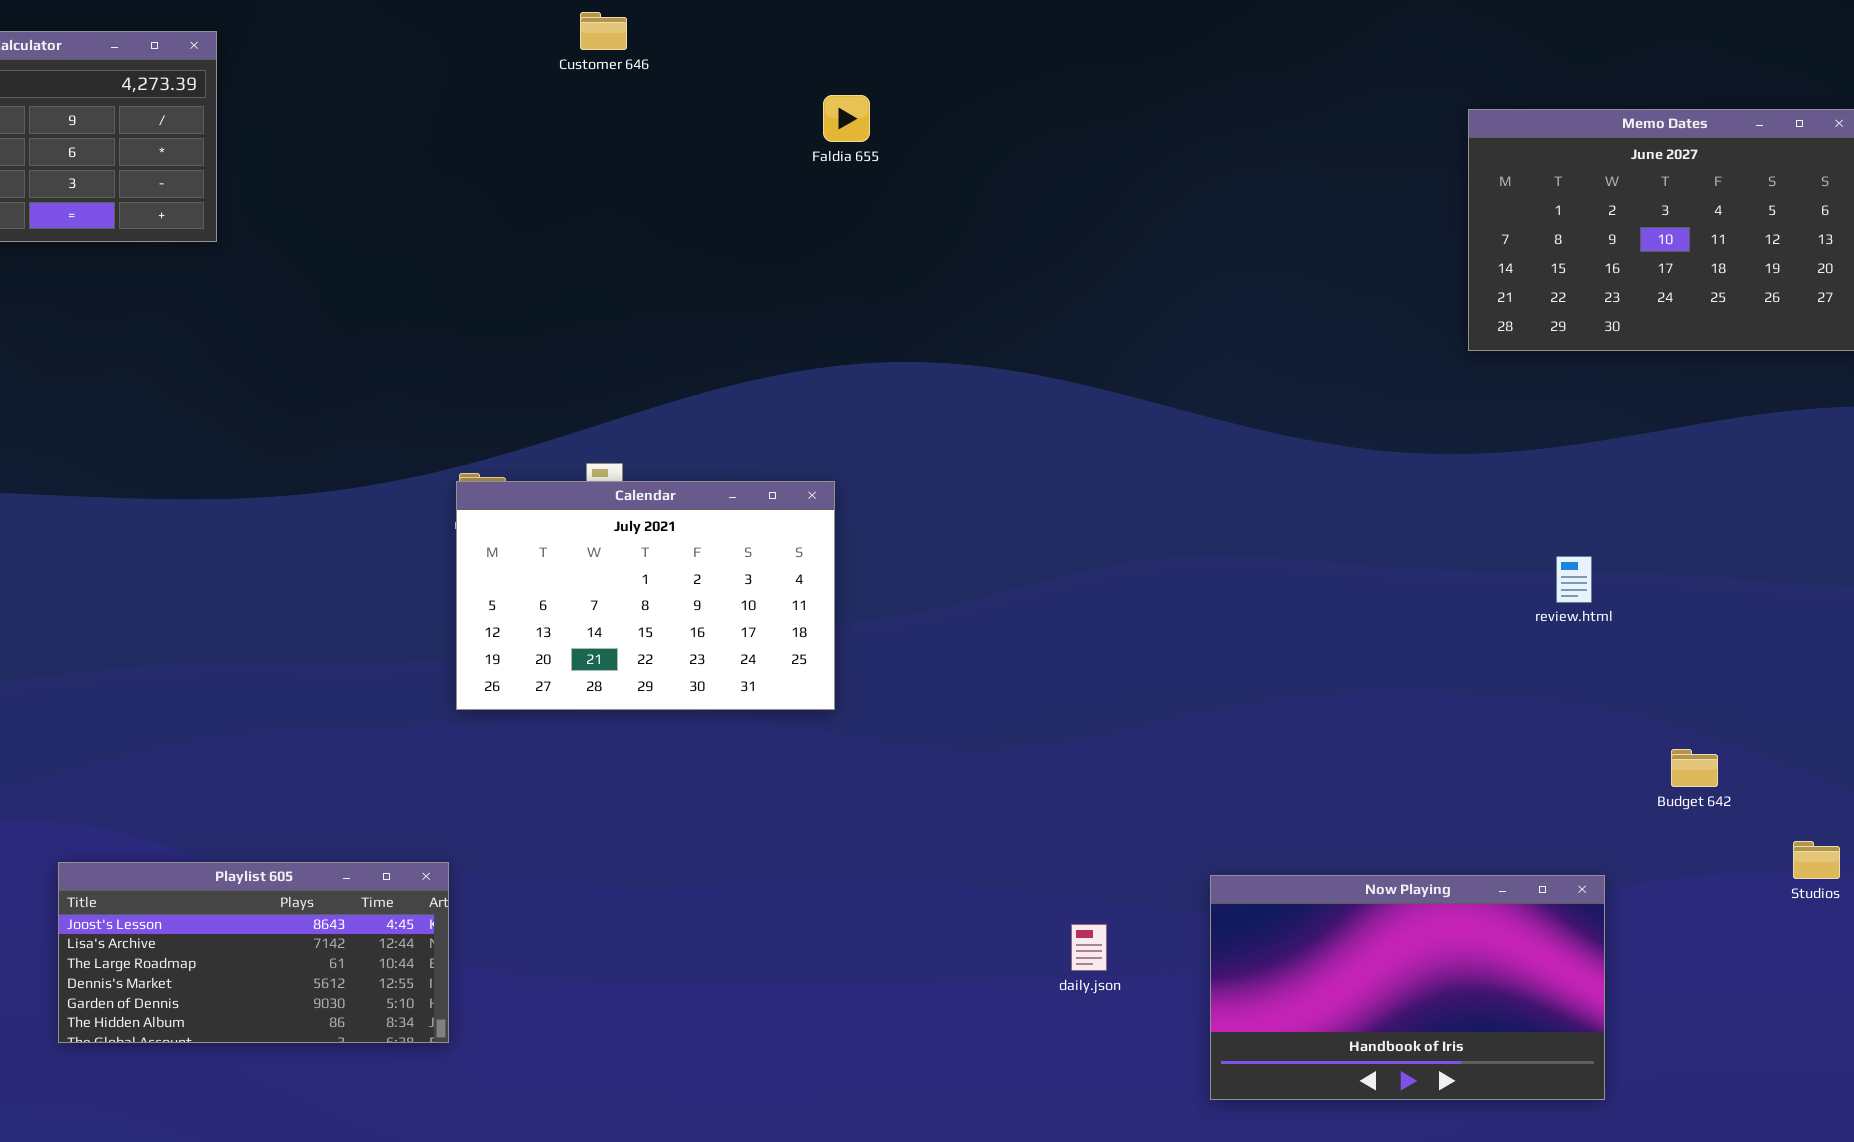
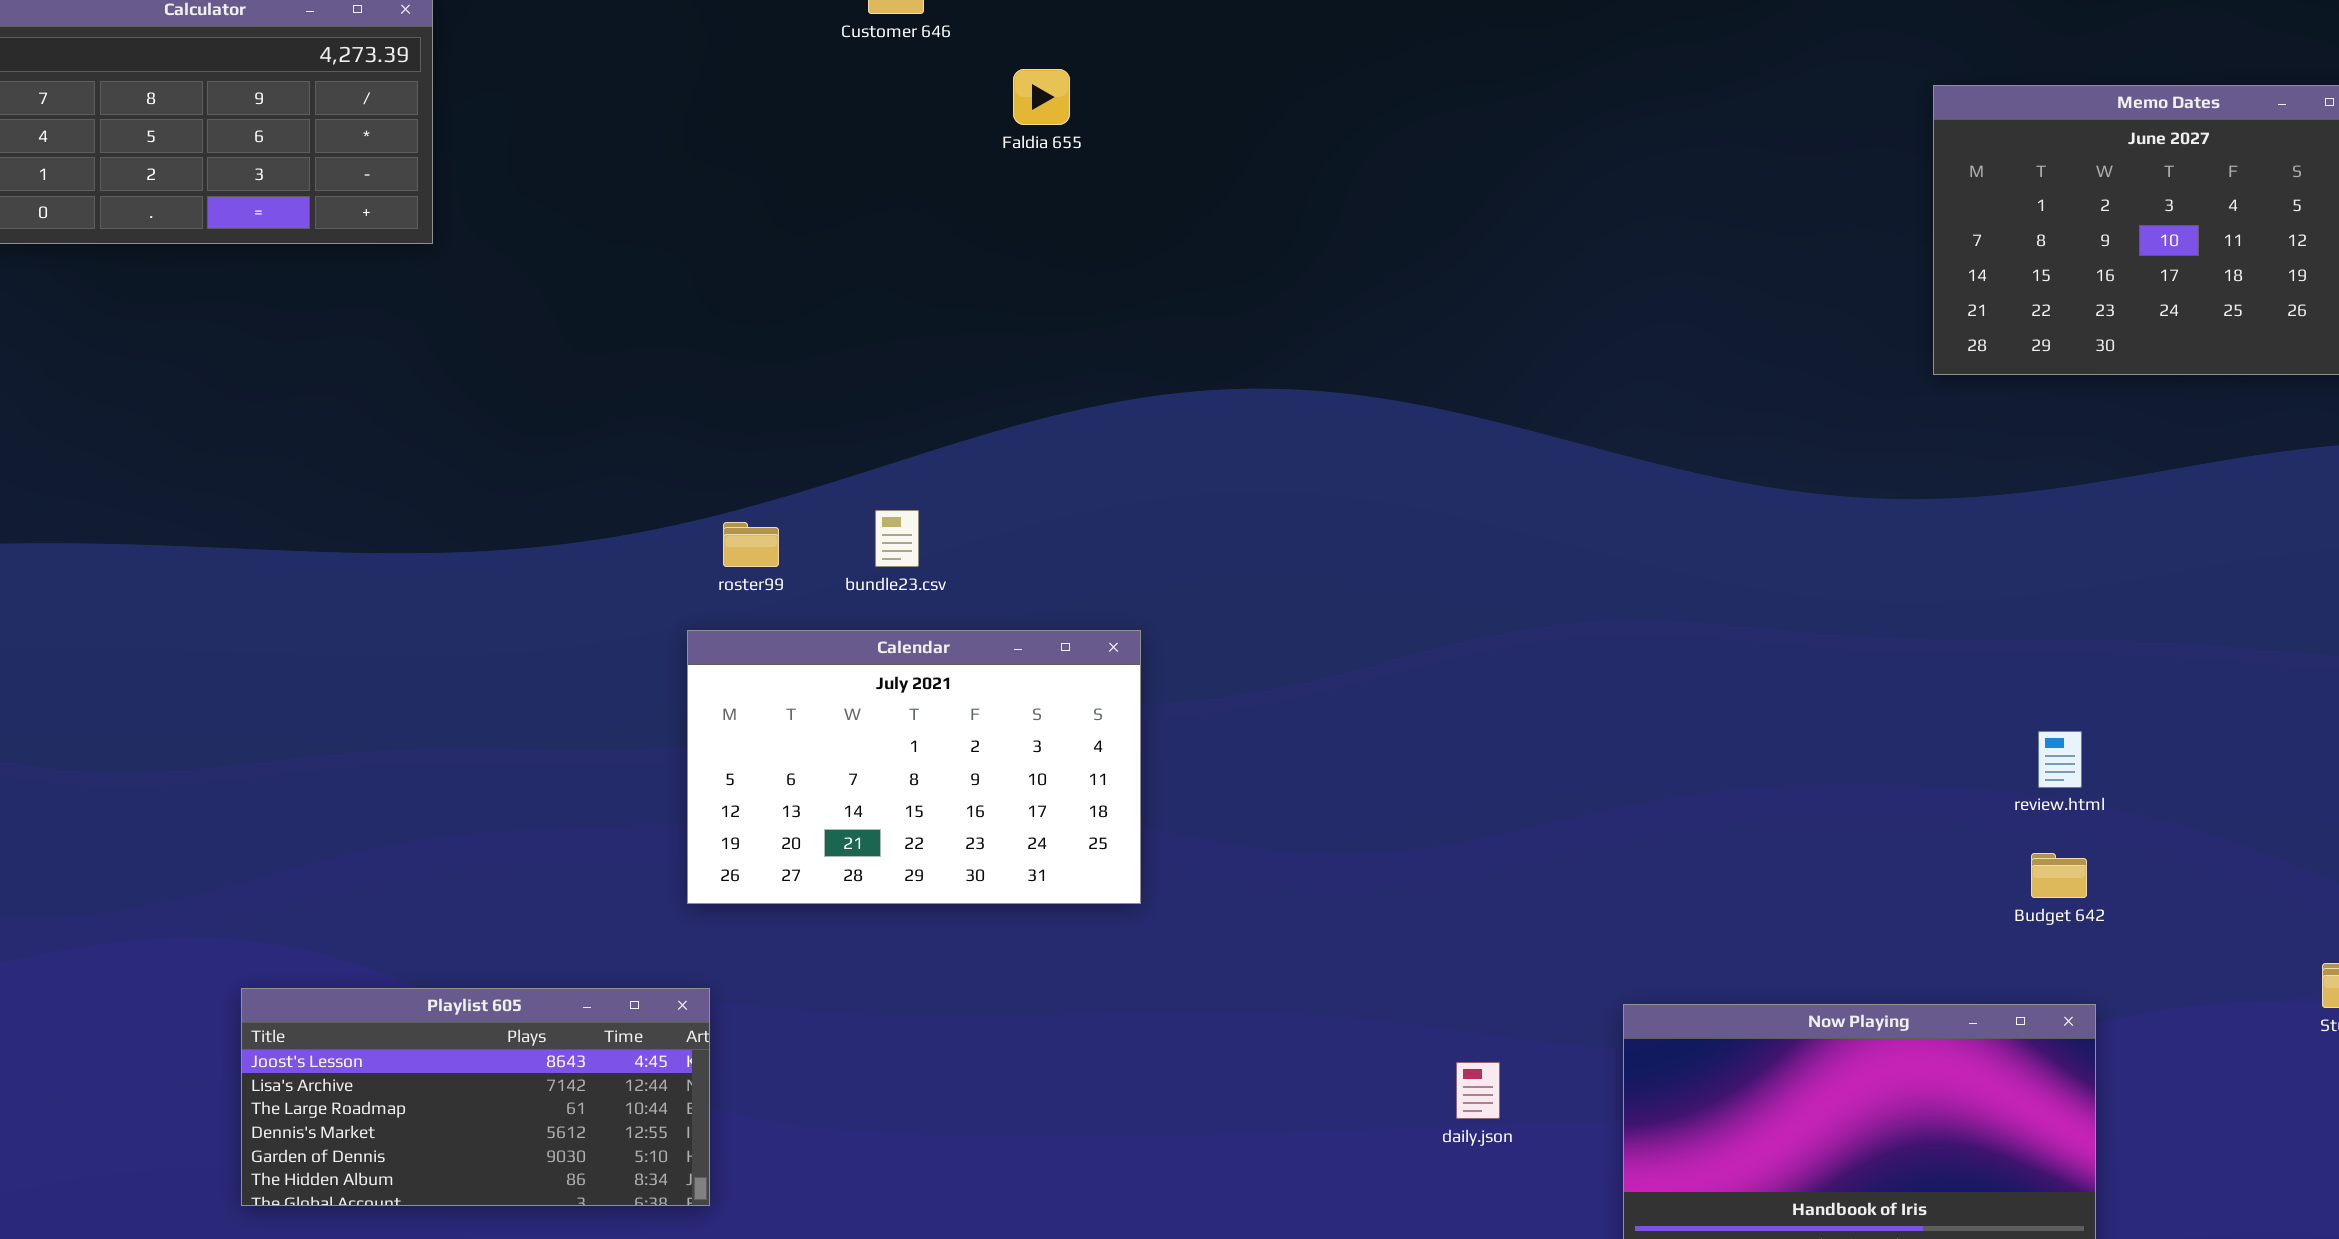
Faldia 655: [823,95,870,142] -> [1013,69,1070,125], moved
Calendar: [456,481,835,710] -> [687,630,1141,904], moved
review.html: [1556,556,1592,603] -> [2038,731,2082,788], moved
Budget 642: [1671,749,1718,787] -> [2031,853,2087,898], moved

